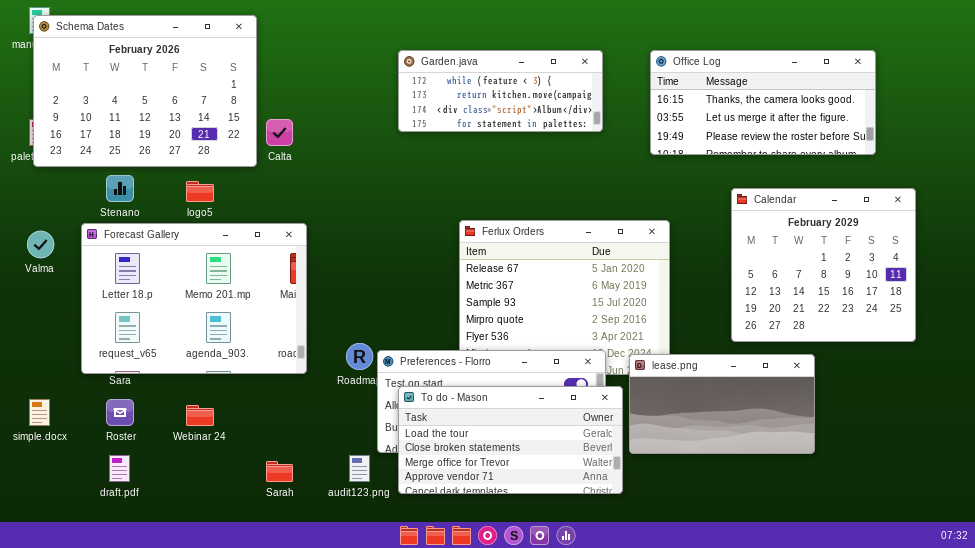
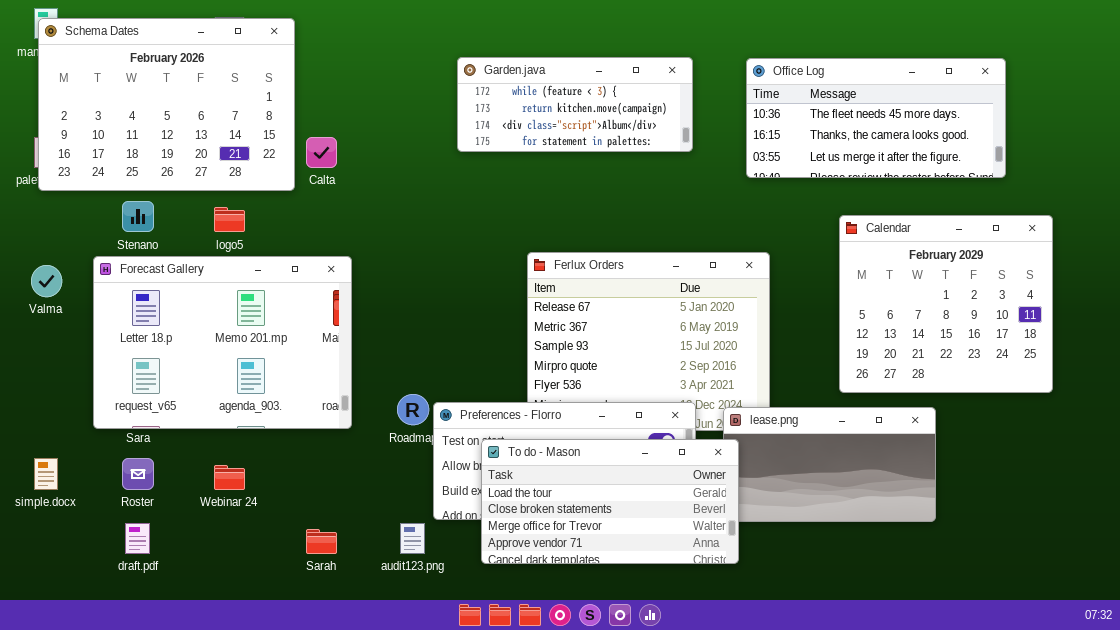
Office Log: [650,50,876,155] -> [746,58,1006,178], scrolled up 1 row
To do - Mason: [398,386,623,494] -> [481,439,739,564], moved

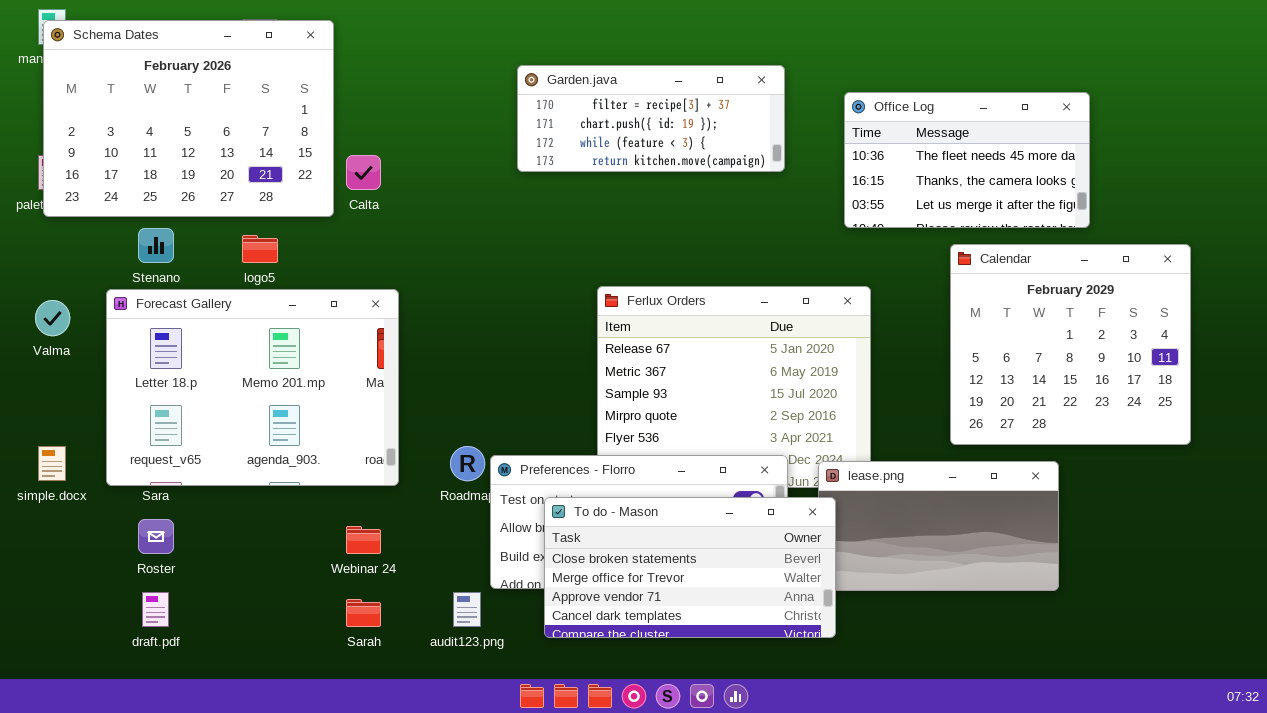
Garden.java: [457,57,693,152] -> [517,65,785,172], scrolled up 2 rows
Office Log: [746,58,1006,178] -> [844,92,1090,228], moved, resized
To do - Mason: [481,439,739,564] -> [544,497,836,638], scrolled down 1 row
simple.docx: [34,458,58,490] -> [38,446,66,481], moved
Webinar 24: [214,465,245,490] -> [346,526,381,554], moved

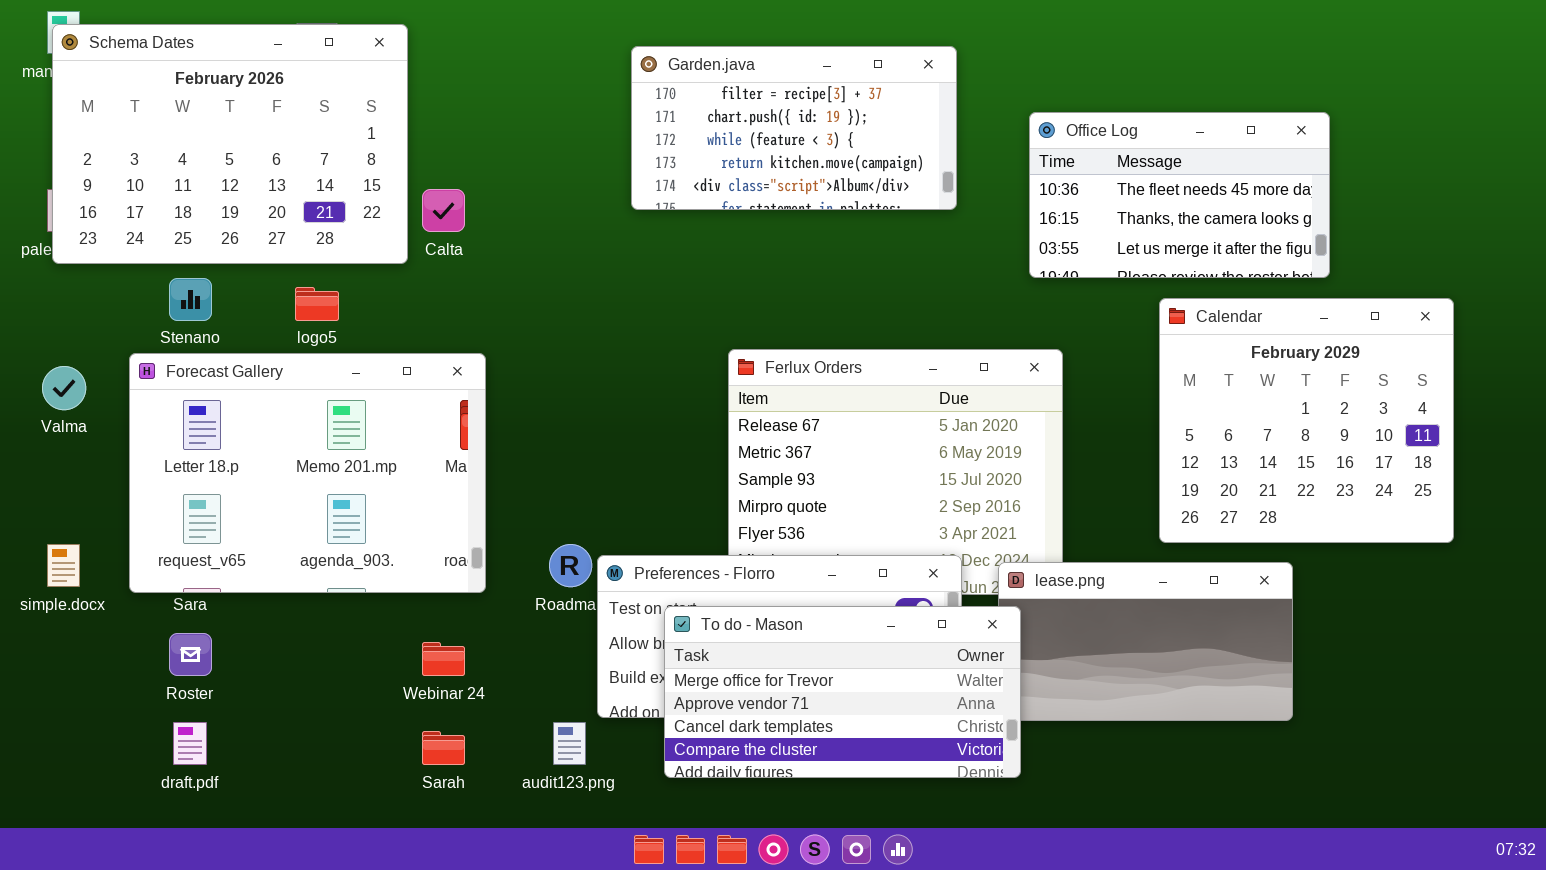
Garden.java: [517,65,785,172] -> [631,46,957,210], resized
To do - Mason: [544,497,836,638] -> [664,606,1021,778], scrolled down 1 row

